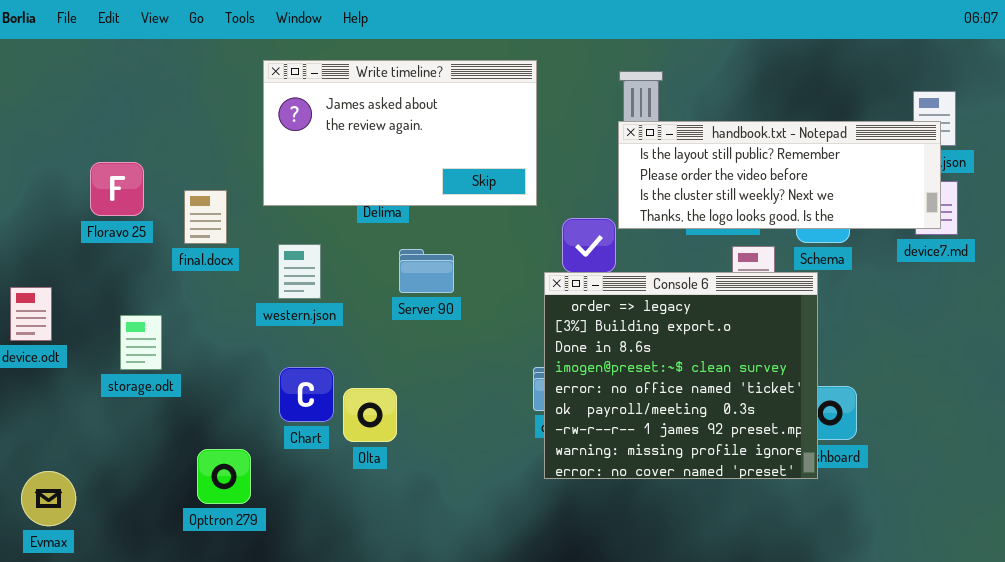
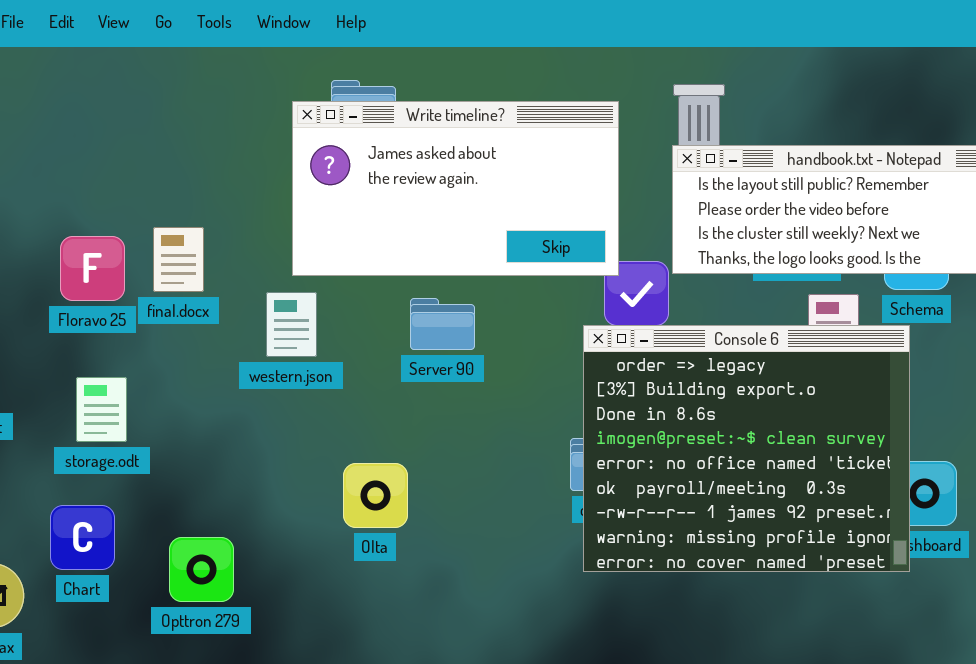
Write timeline?: [263,60,537,206] -> [292,101,619,276], moved
Floravo 25: [90,162,144,216] -> [60,236,125,301], moved
Chart: [279,367,334,422] -> [50,505,115,570], moved

